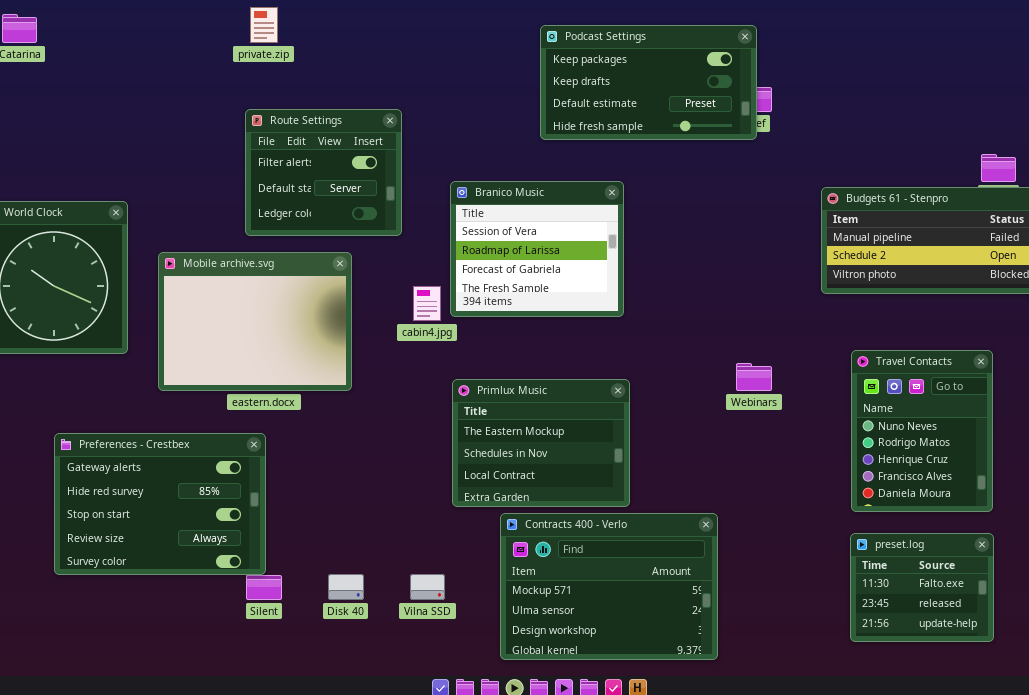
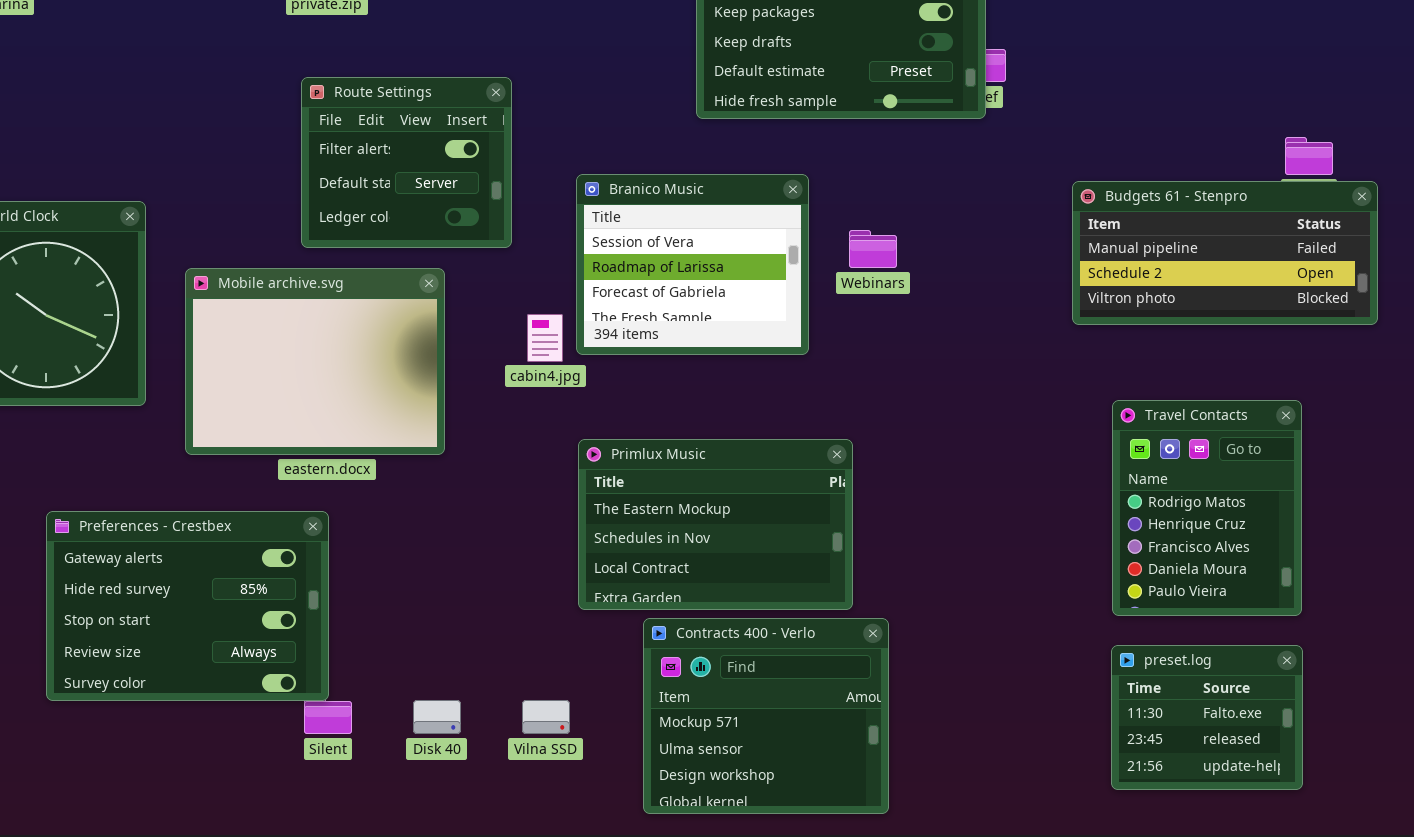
Travel Contacts: [851,350,993,512] -> [1112,400,1302,616], scrolled down 1 row
Webinars: [736,363,772,391] -> [849,230,897,268], moved
Primlux Music: [452,379,630,507] -> [578,439,853,610], resized
Contracts 400 - Verlo: [500,513,718,660] -> [643,618,889,814], resized

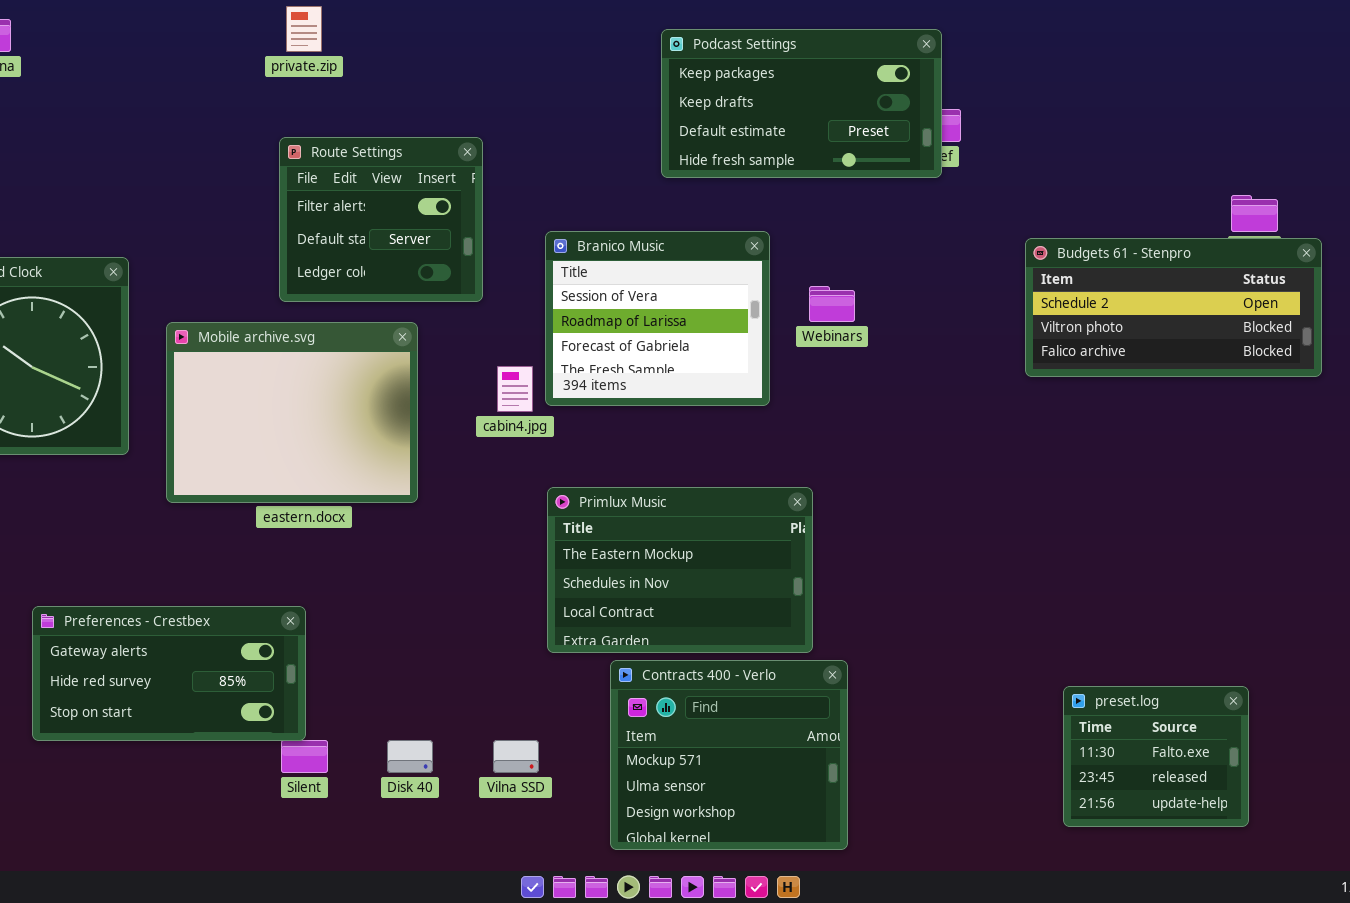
Budgets 61 - Stenpro: [1072,181,1378,325] -> [1025,238,1322,377], scrolled down 1 row
Travel Contacts: [1112,400,1302,616] -> none, closed
Preferences - Crestbex: [46,511,329,701] -> [32,606,306,741], resized

